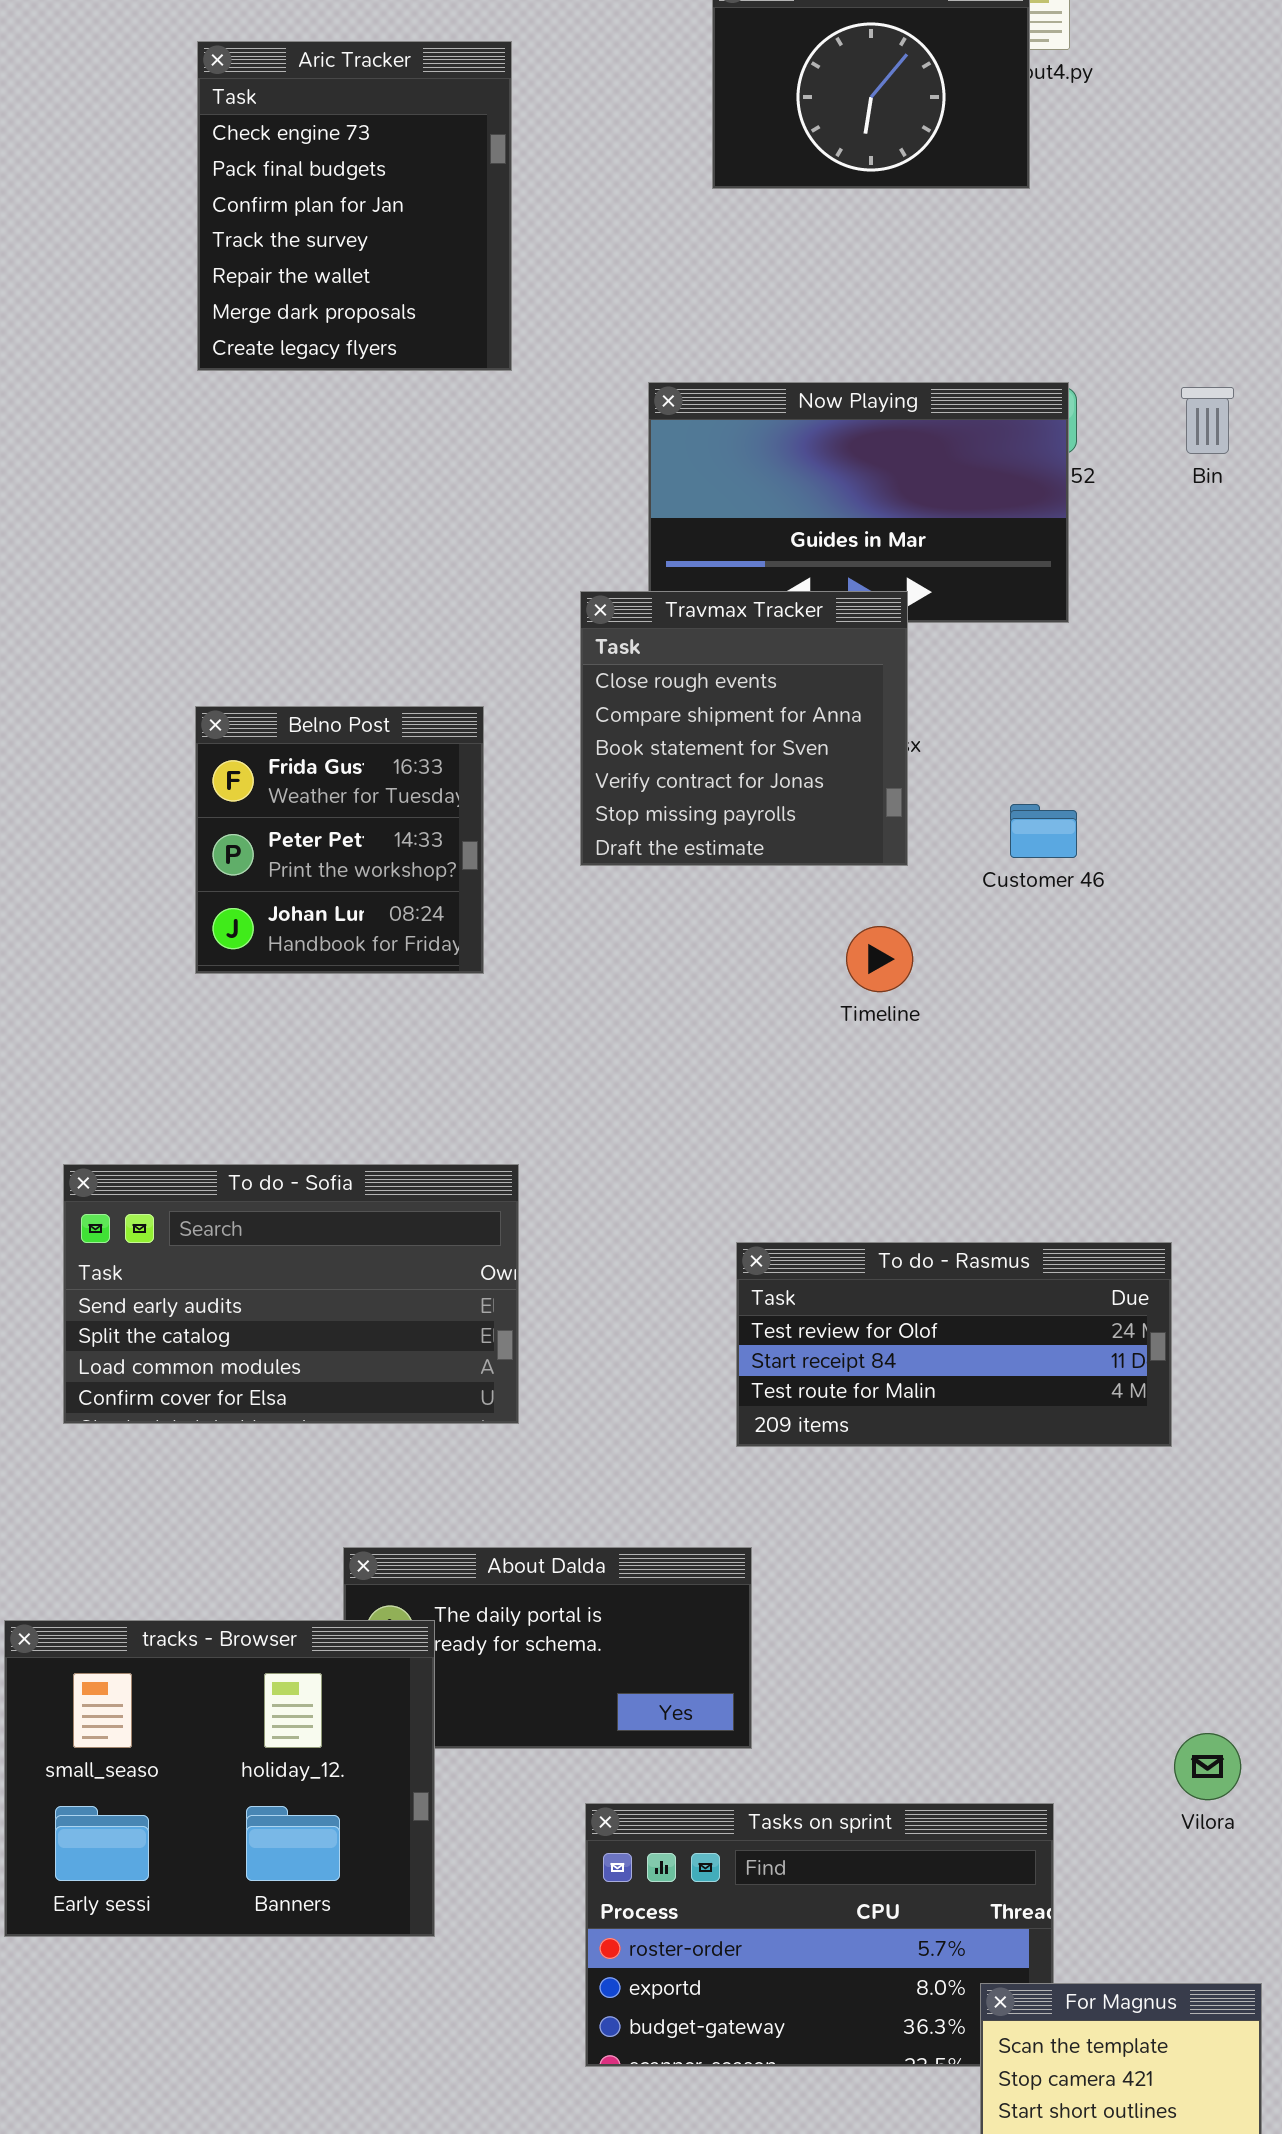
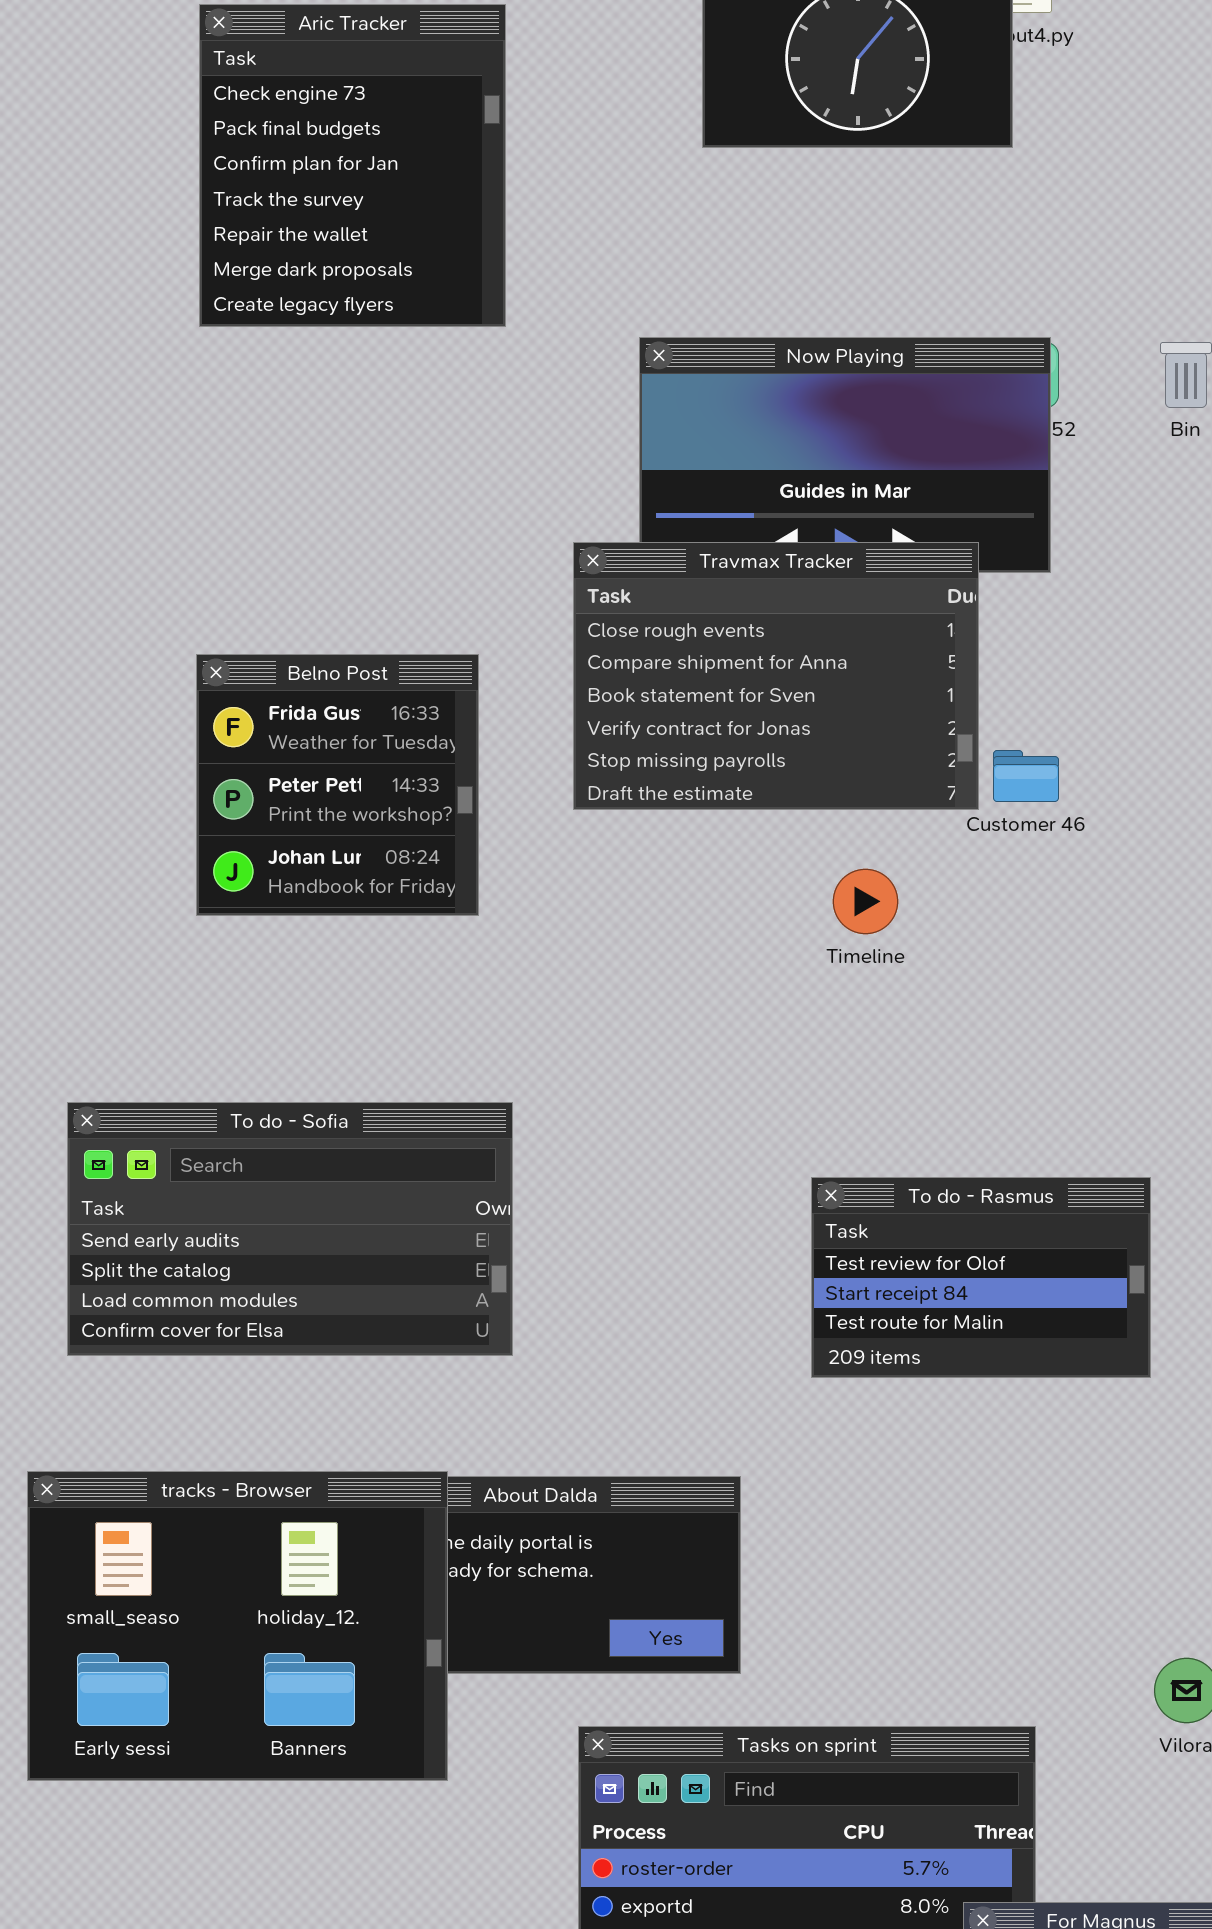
Travmax Tracker: [580,591,908,866] -> [573,542,979,810], resized
To do - Rasmus: [736,1242,1172,1447] -> [811,1177,1151,1378], resized
tracks - Browser: [4,1620,435,1937] -> [27,1471,448,1781], moved

